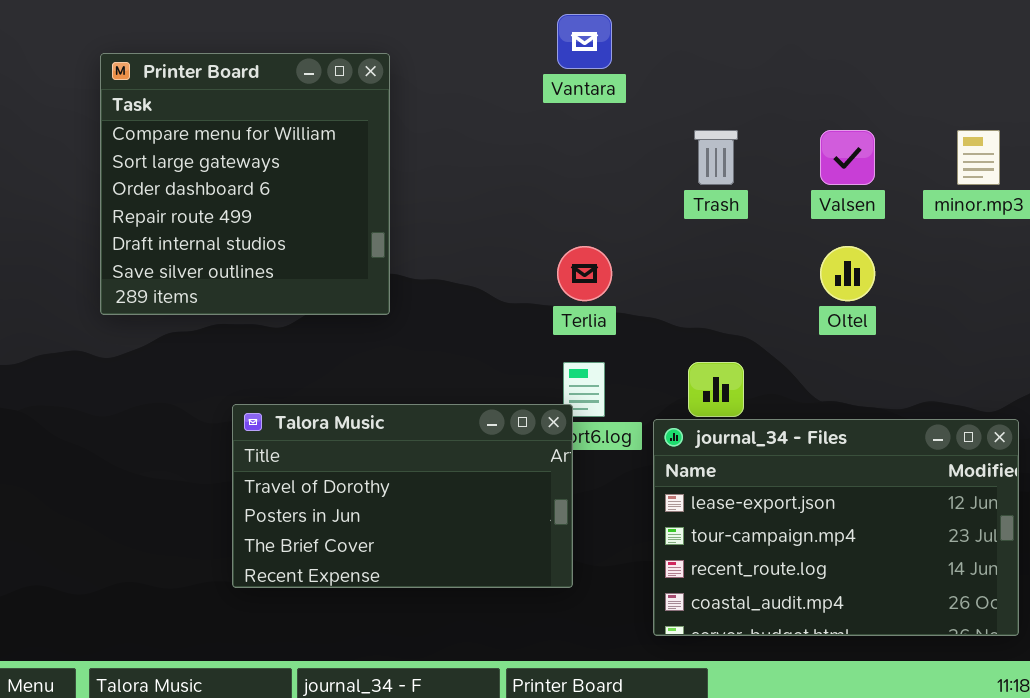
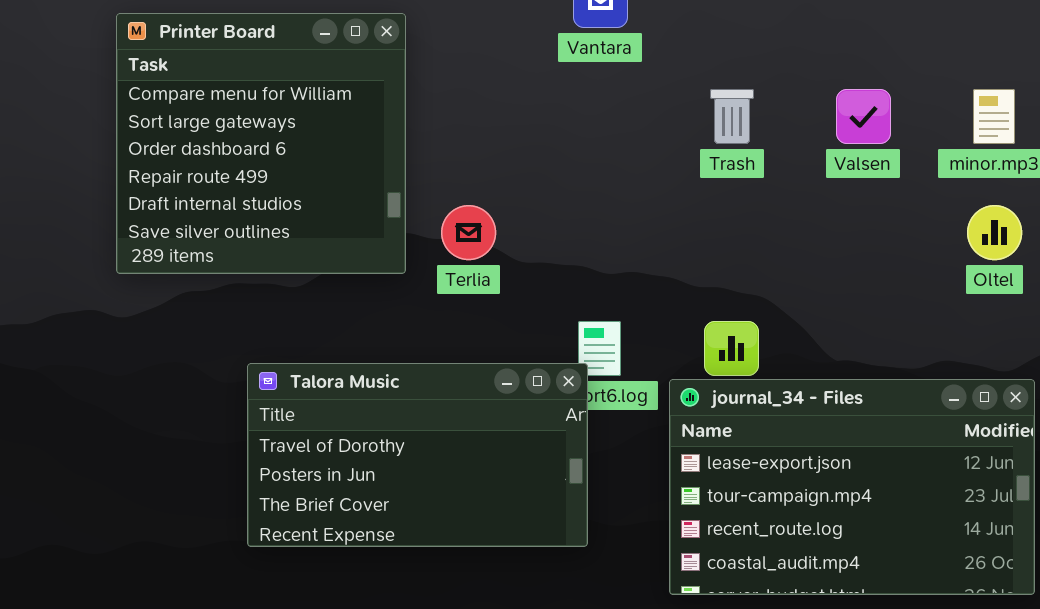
Terlia: [557,246,612,301] -> [441,205,496,260], moved
Oltel: [820,246,875,301] -> [967,205,1022,260], moved

